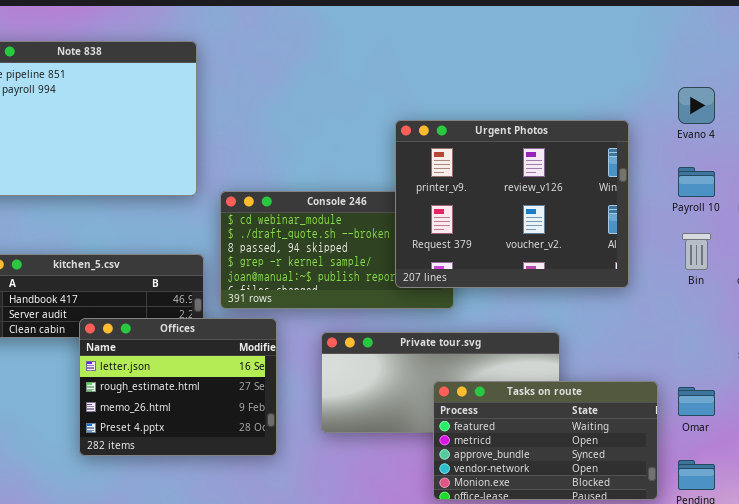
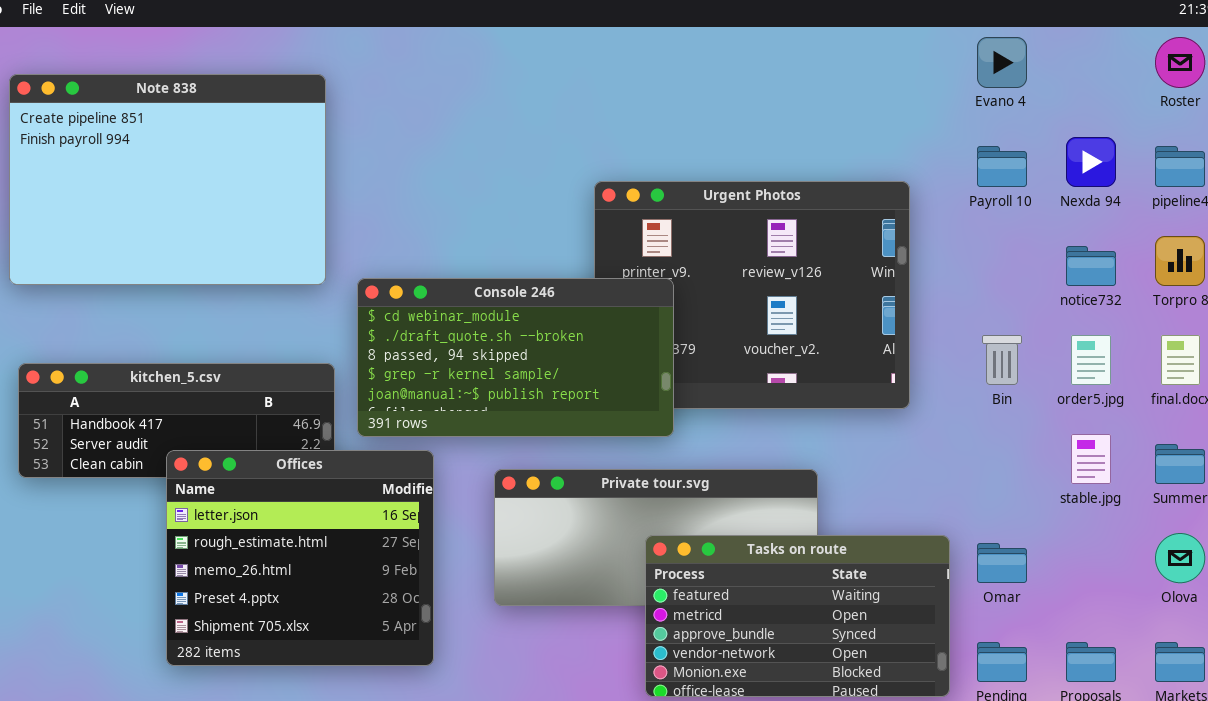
Evano 4: [678,87,715,124] -> [977,37,1027,88], moved
Payroll 10: [678,167,715,197] -> [977,146,1027,187], moved
Console 246: [220,191,454,309] -> [357,278,674,437], raised
Offices: [79,318,277,456] -> [166,450,434,666], resized

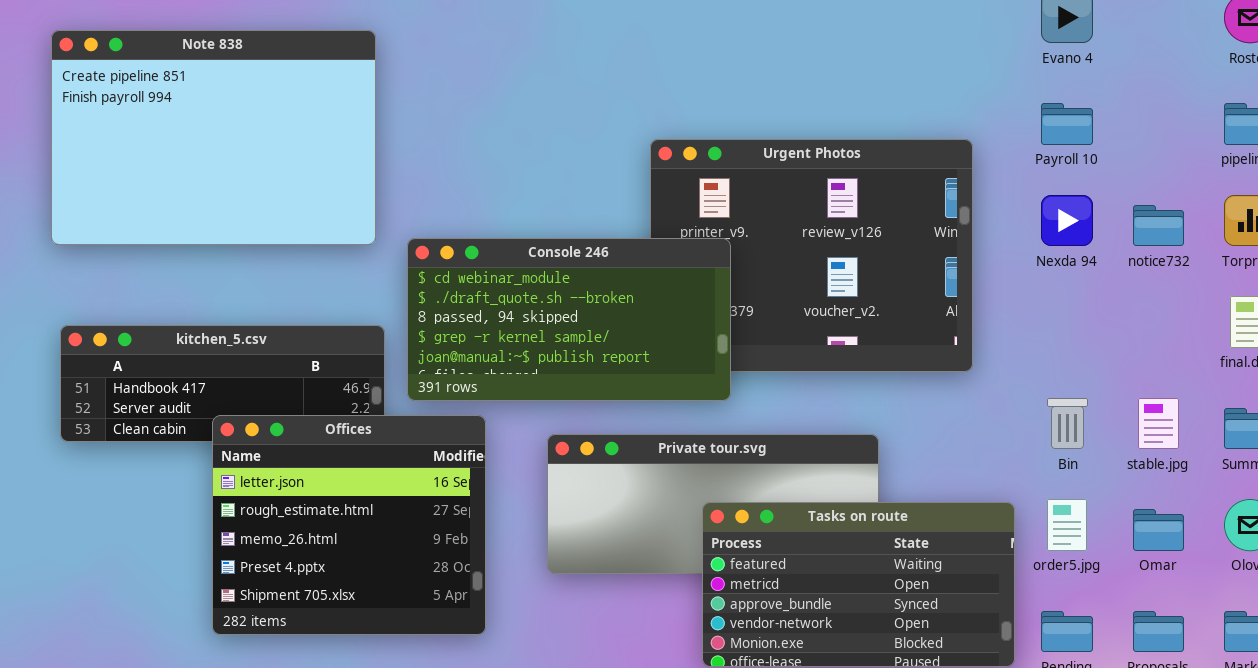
Nexda 94: [1066,137,1116,187] -> [1041,195,1093,246], moved
Bin: [982,335,1022,385] -> [1047,398,1088,449], moved
order5.jpg: [1071,335,1111,385] -> [1047,499,1087,551], moved
Omar: [977,543,1027,583] -> [1133,509,1184,551], moved

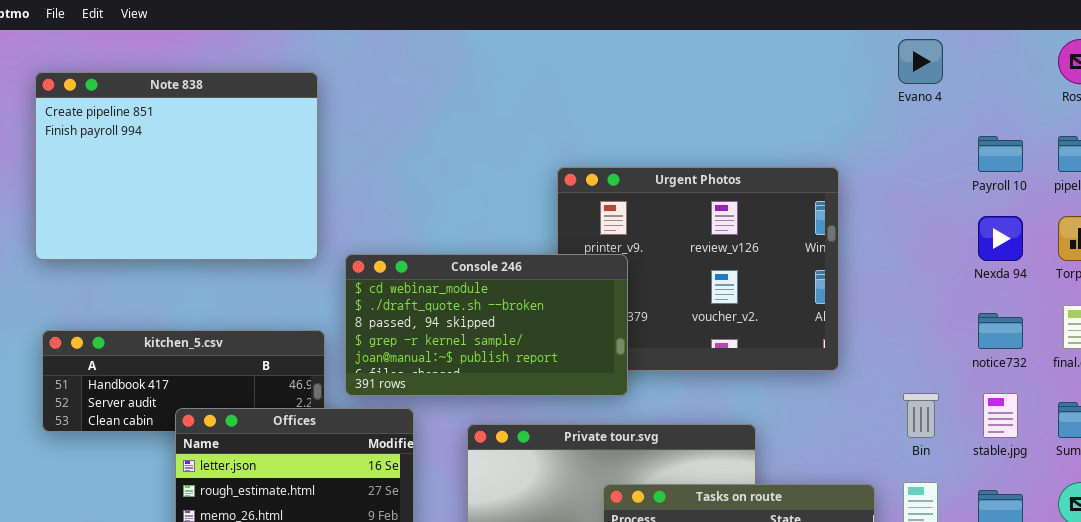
Payroll 10: [1041,103,1093,145] -> [978,136,1023,172], moved
Nexda 94: [1041,195,1093,246] -> [978,216,1023,261], moved
notice732: [1133,205,1184,246] -> [978,313,1023,349], moved

